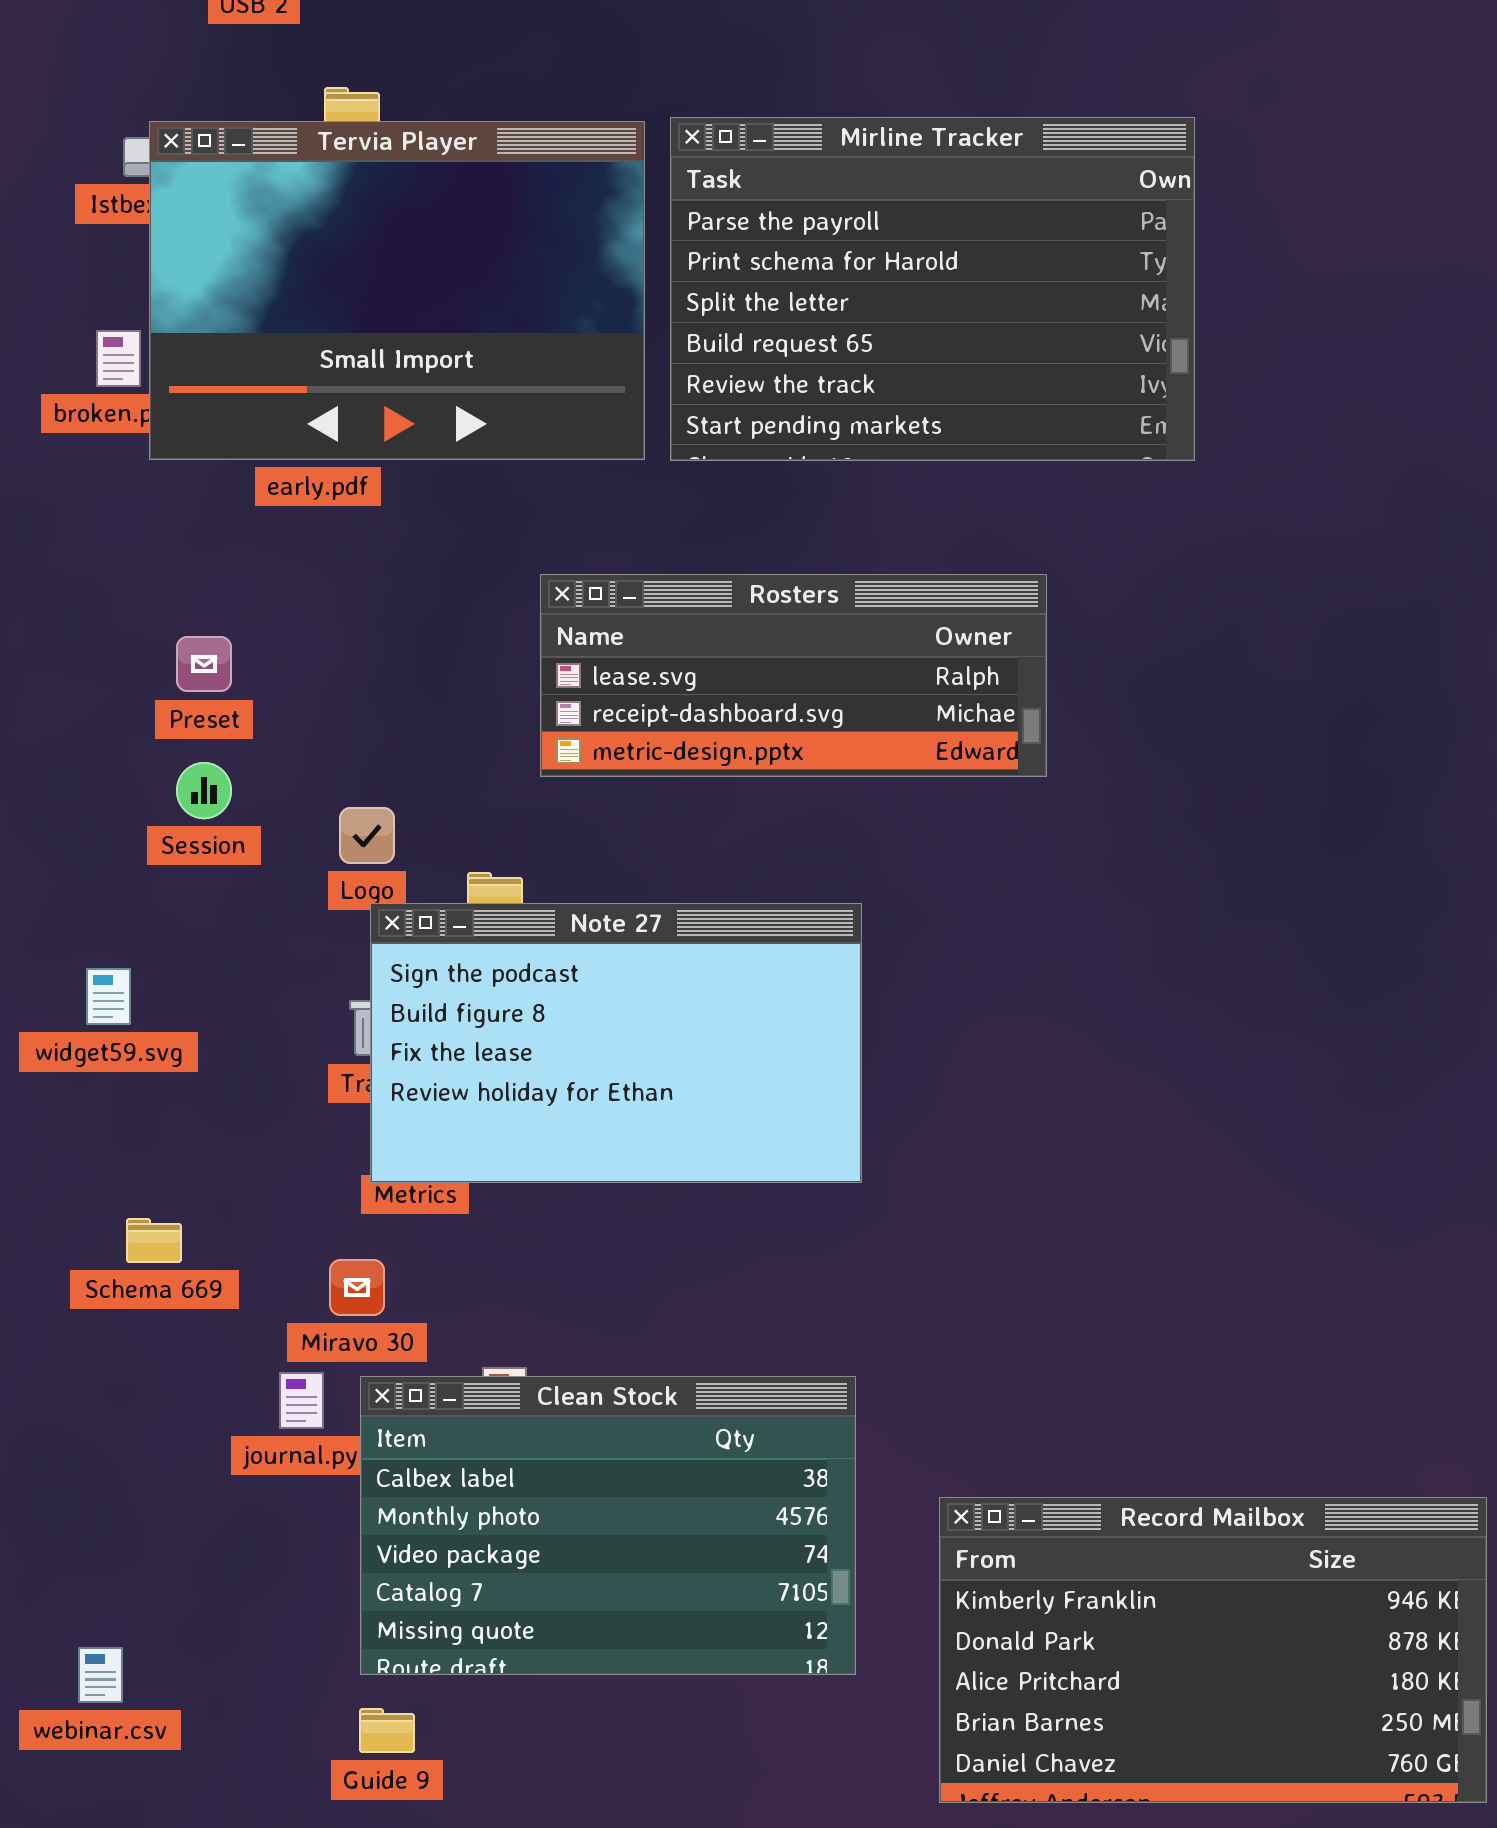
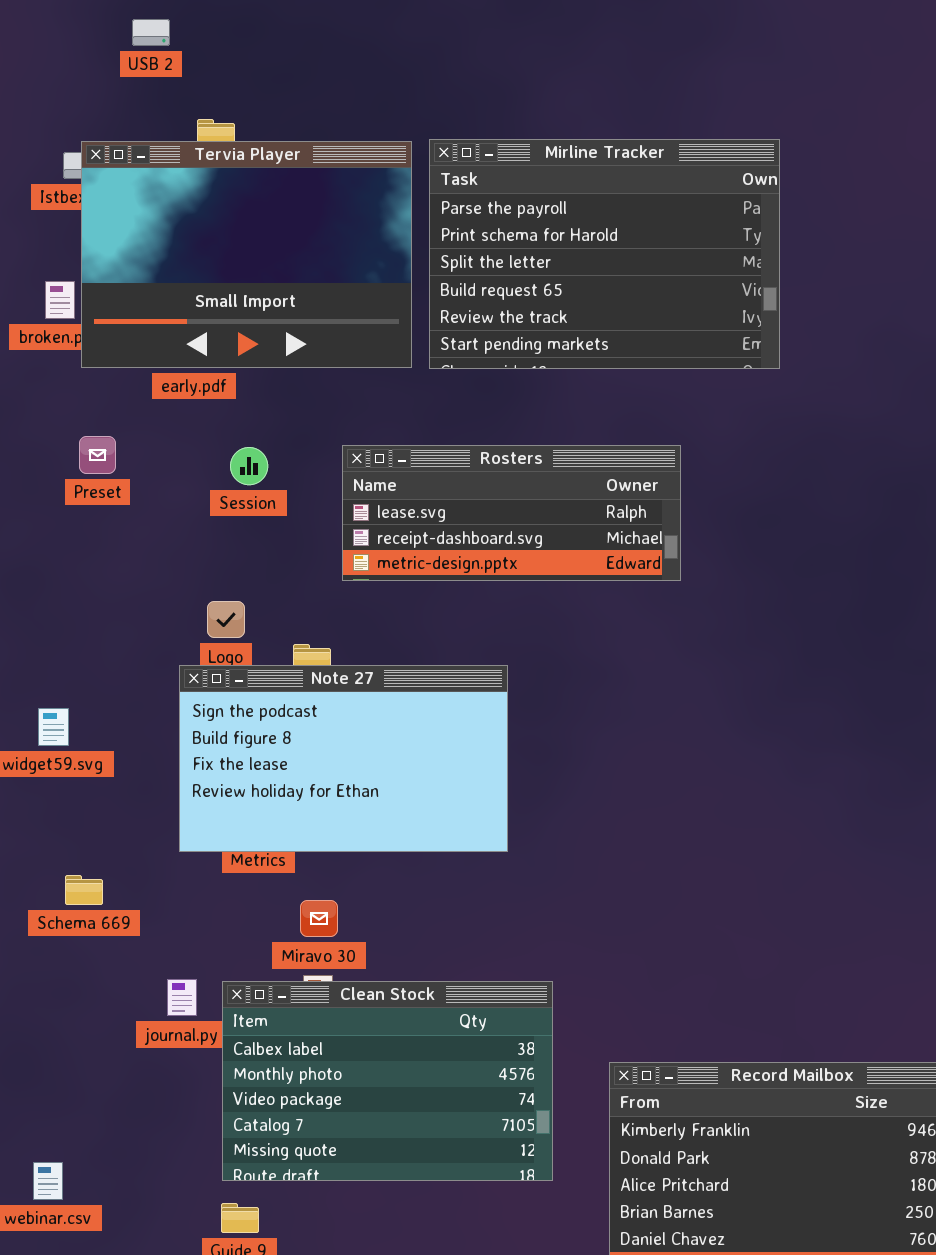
Preset: [176,636,232,692] -> [79,436,116,474], moved
Session: [176,762,232,819] -> [230,447,268,485], moved
Note 27: [370,903,862,1183] -> [179,665,508,852], moved
Miravo 30: [329,1259,385,1316] -> [300,900,338,937], moved

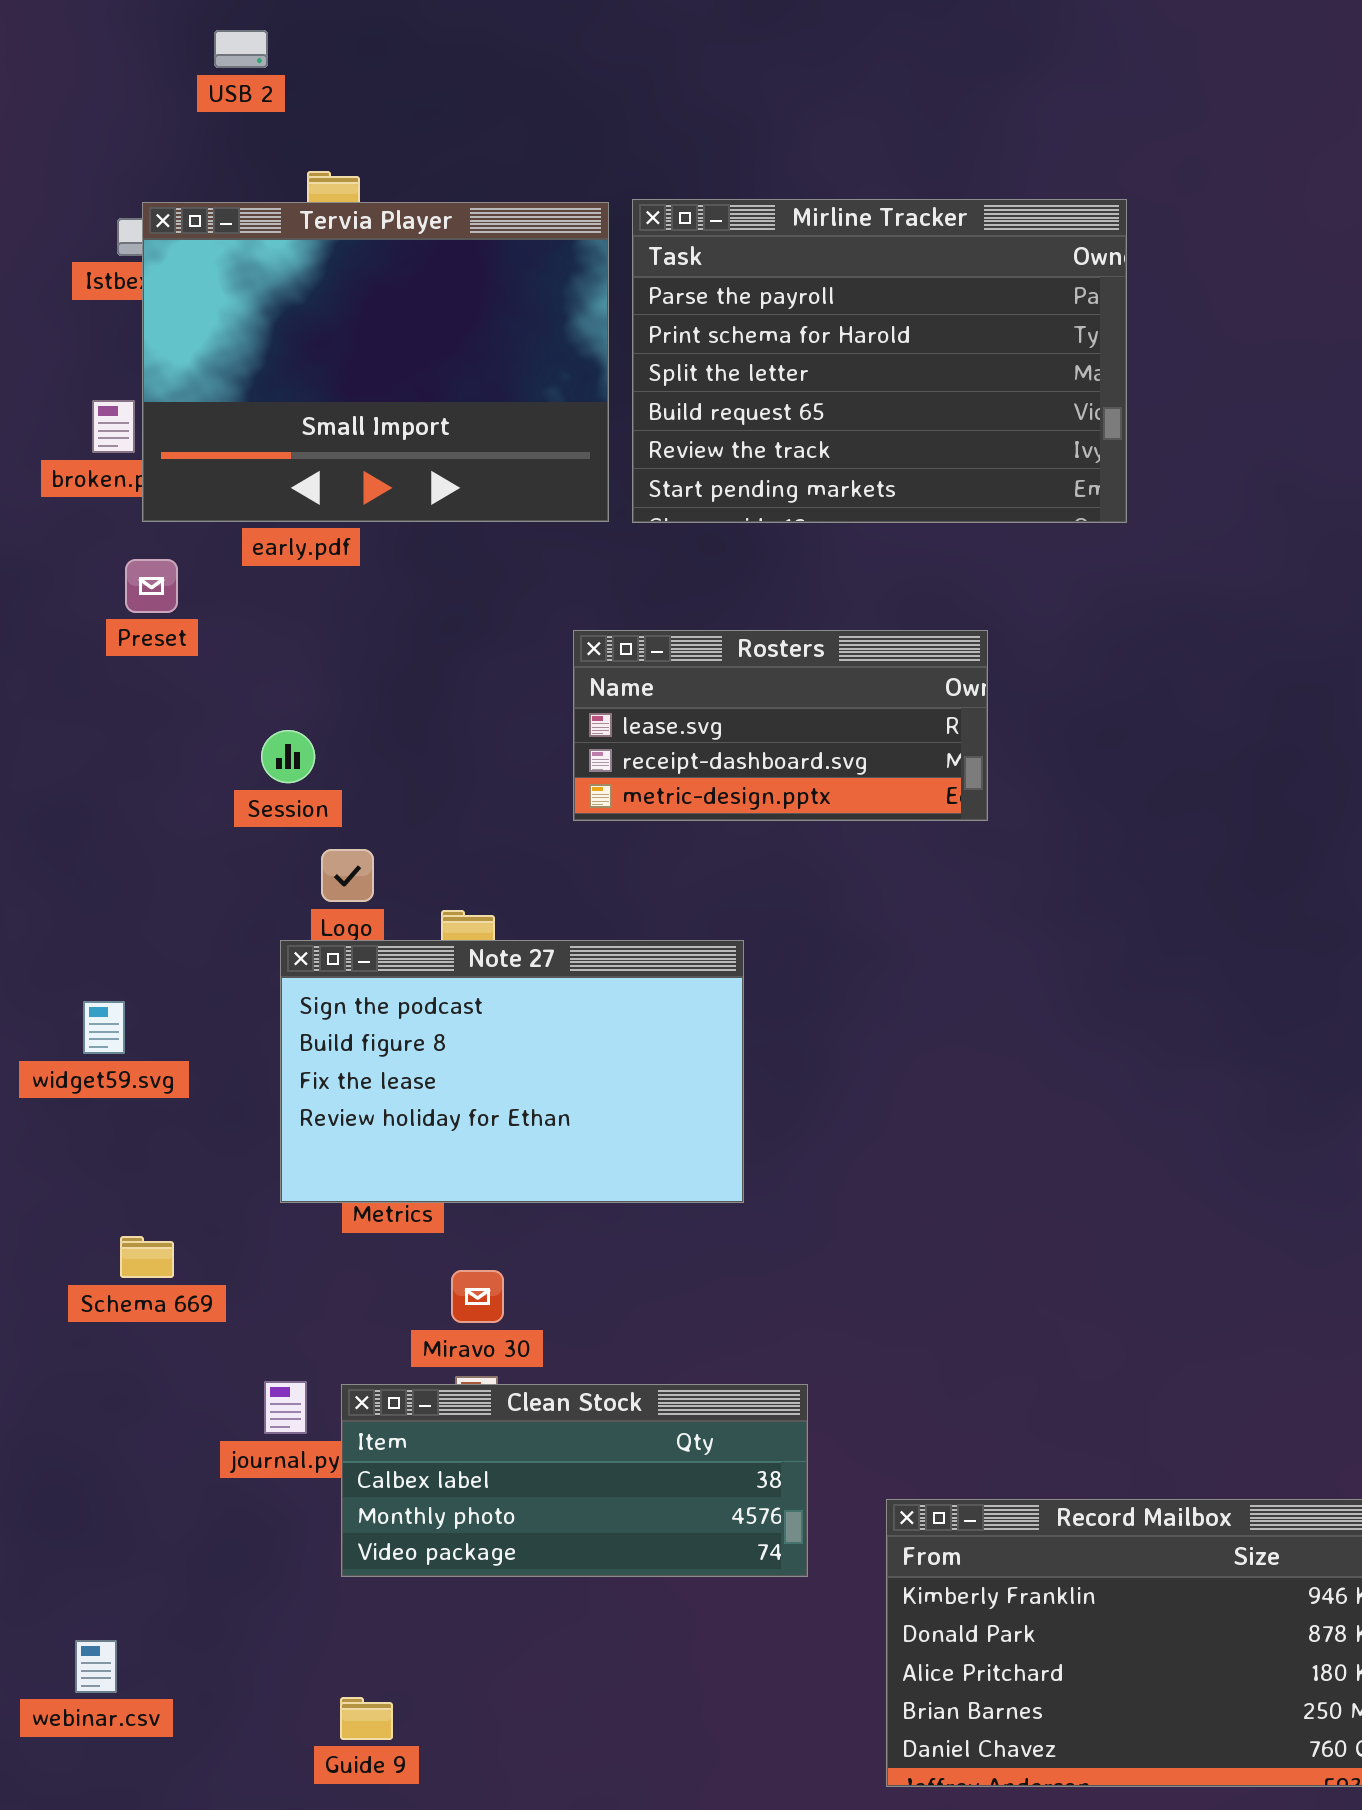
Preset: [79,436,116,474] -> [125,559,178,613], moved
Rosters: [342,445,681,581] -> [573,630,988,821], resized
Session: [230,447,268,485] -> [261,730,315,783], moved
Clean Stock: [222,981,553,1181] -> [341,1384,808,1577], resized

